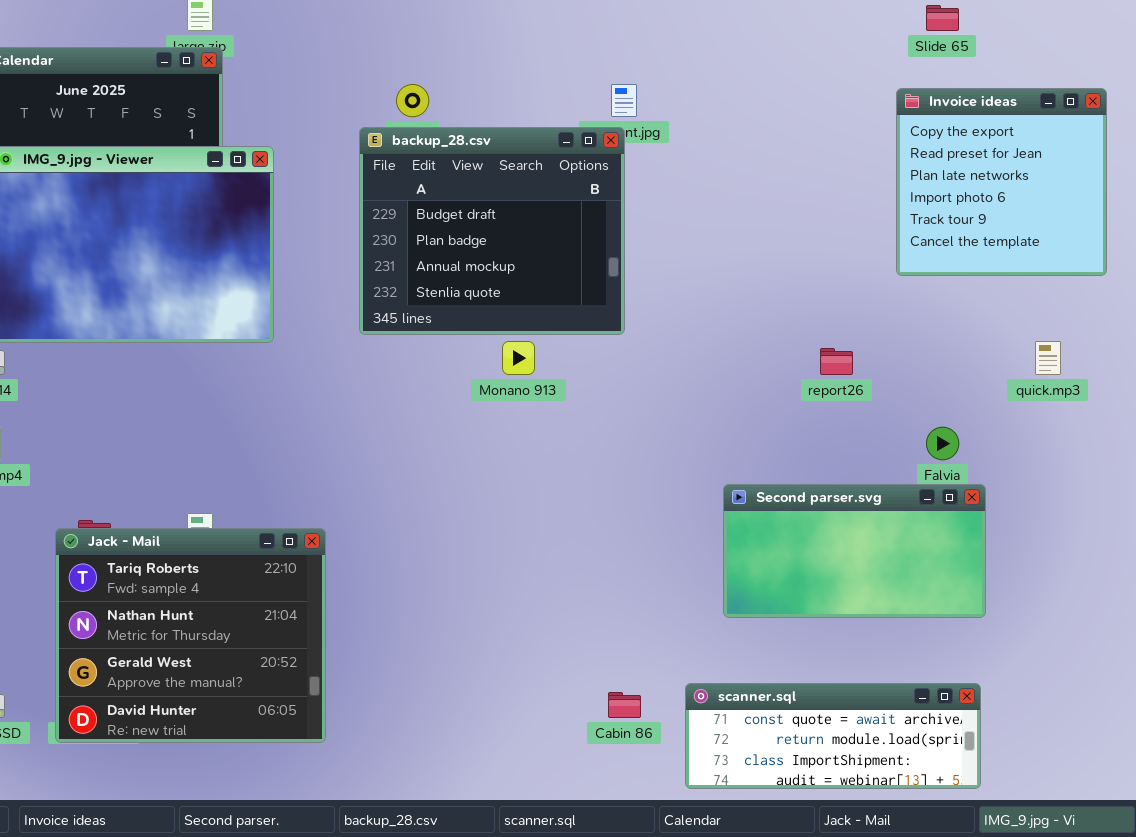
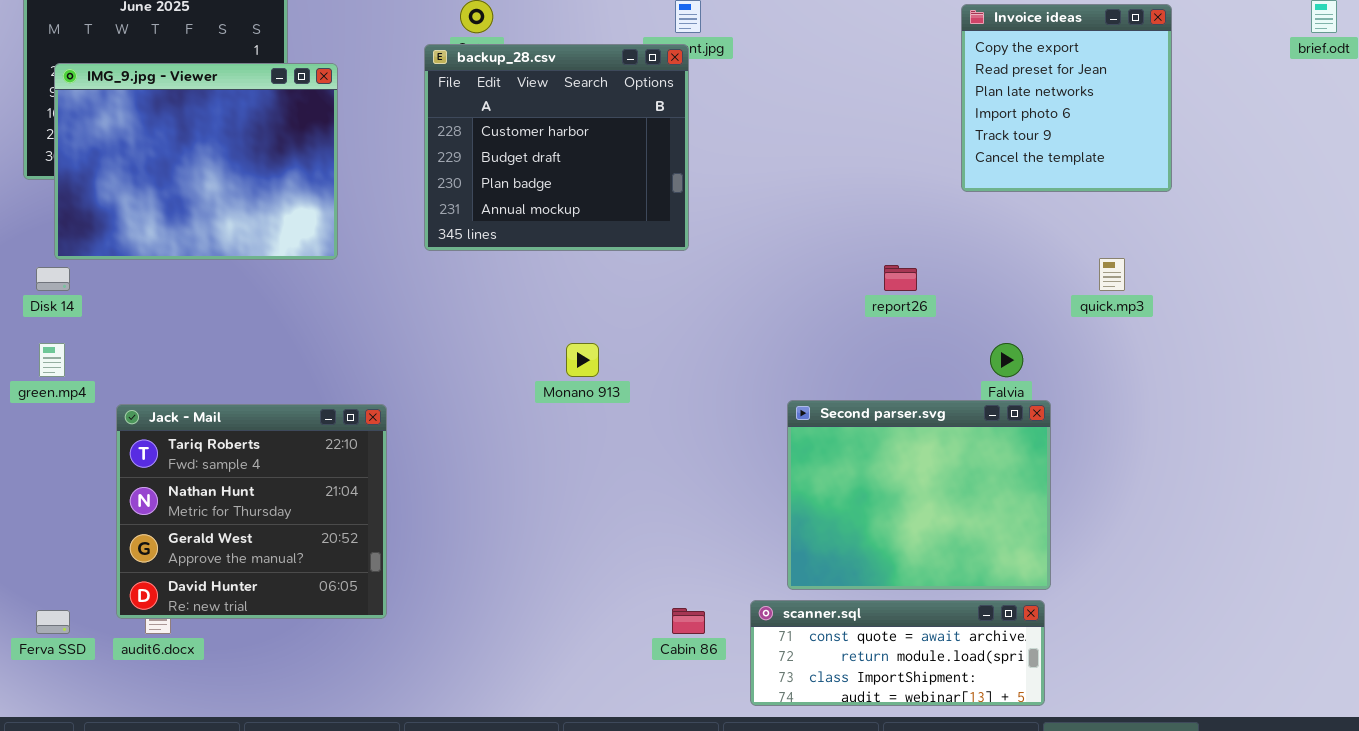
backup_28.csv: [359,127,625,335] -> [424,44,689,251], scrolled up 1 row
Monano 913: [502,341,535,375] -> [566,343,599,377], moved
Second parser.svg: [723,484,986,618] -> [787,400,1051,590], resized
Jack - Mail: [55,528,326,743] -> [116,404,387,619], moved

